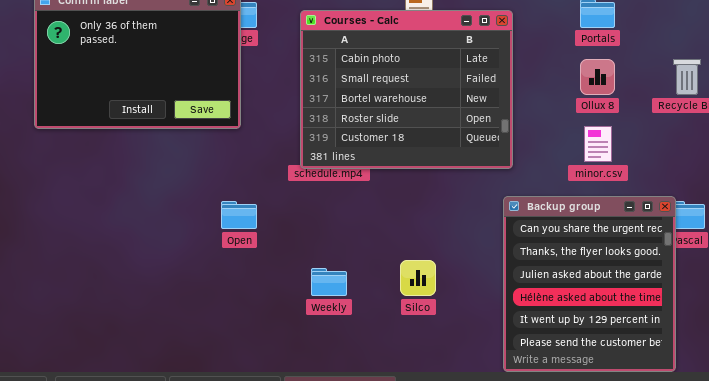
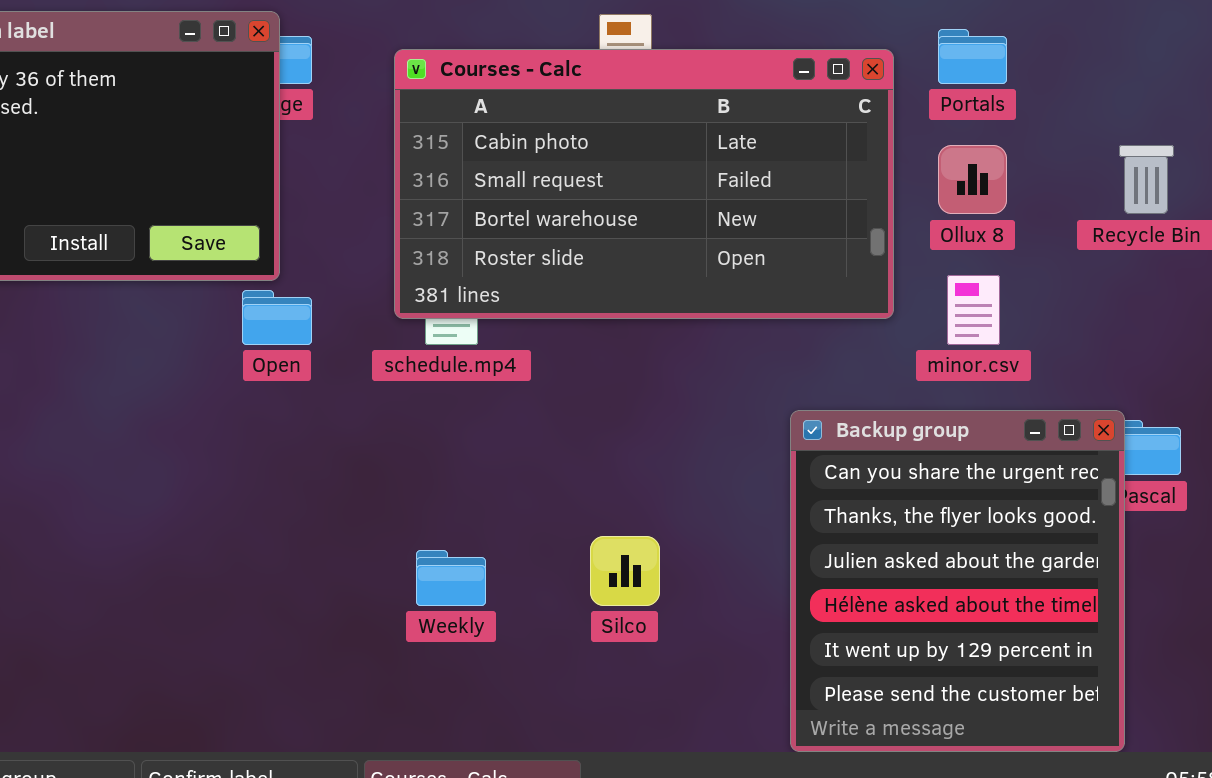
Courses - Calc: [300,10,513,169] -> [394,49,894,319], resized
Open: [221,201,257,229] -> [242,290,312,345], moved

